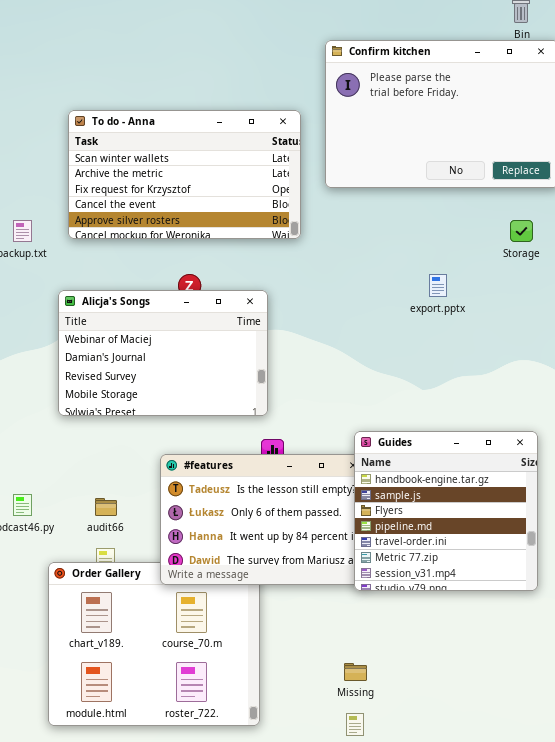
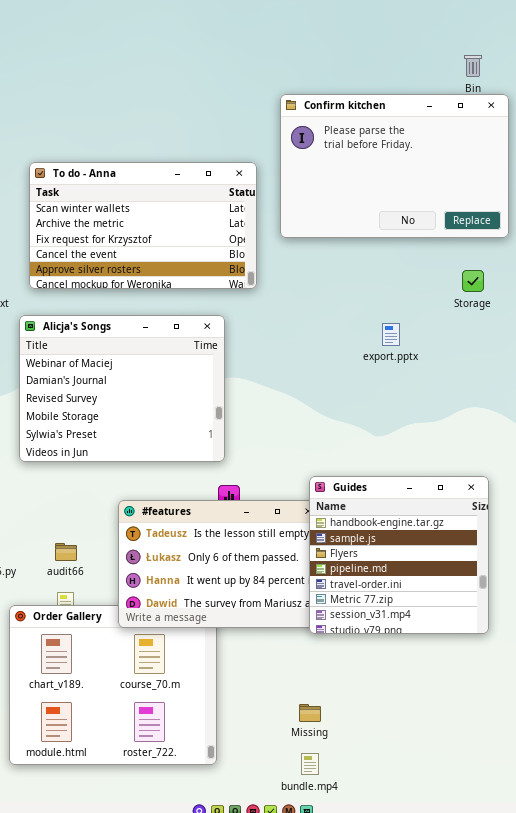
Alicja's Songs: [58,290,268,416] -> [19,315,225,462], resized

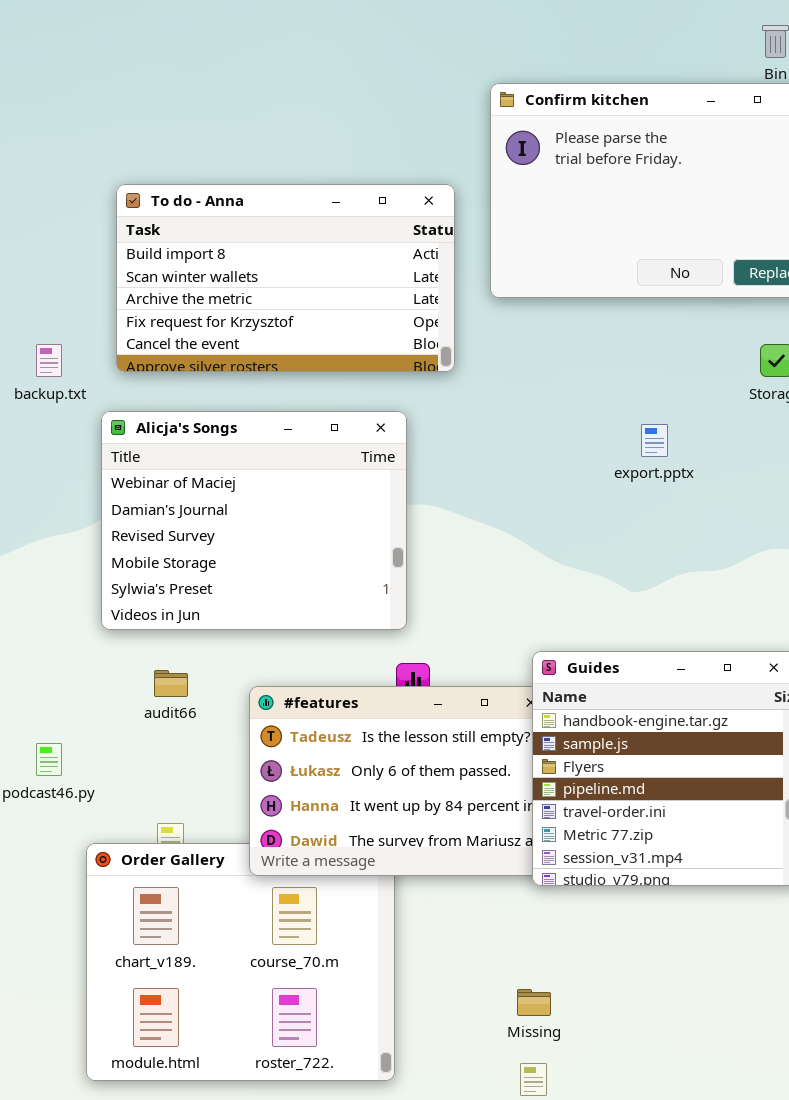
To do - Anna: [29,162,257,289] -> [116,184,455,372], scrolled up 1 row
audit66: [55,543,77,561] -> [154,670,188,697], moved

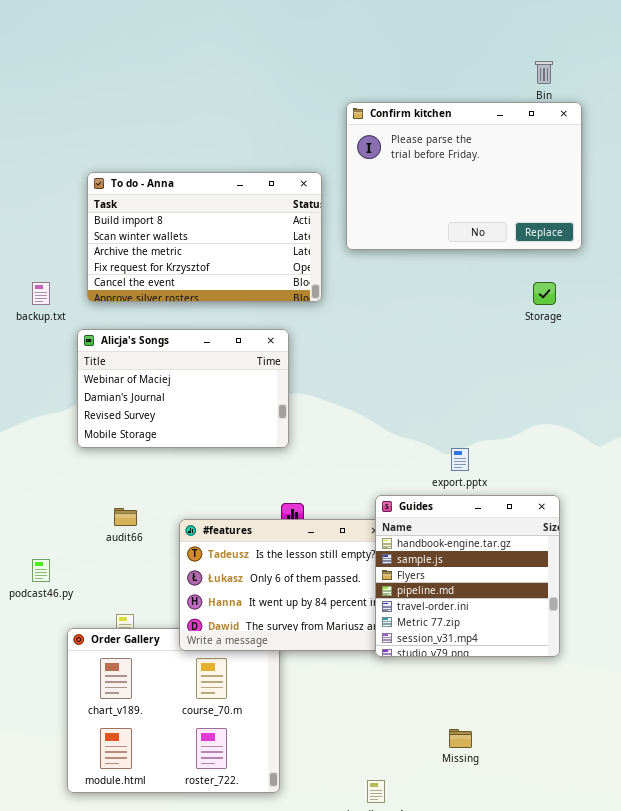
Alicja's Songs: [101,411,407,630] -> [77,329,289,448], resized
export.pptx: [641,424,668,457] -> [451,448,469,471], moved
Missing: [517,989,551,1016] -> [449,729,472,748], moved

